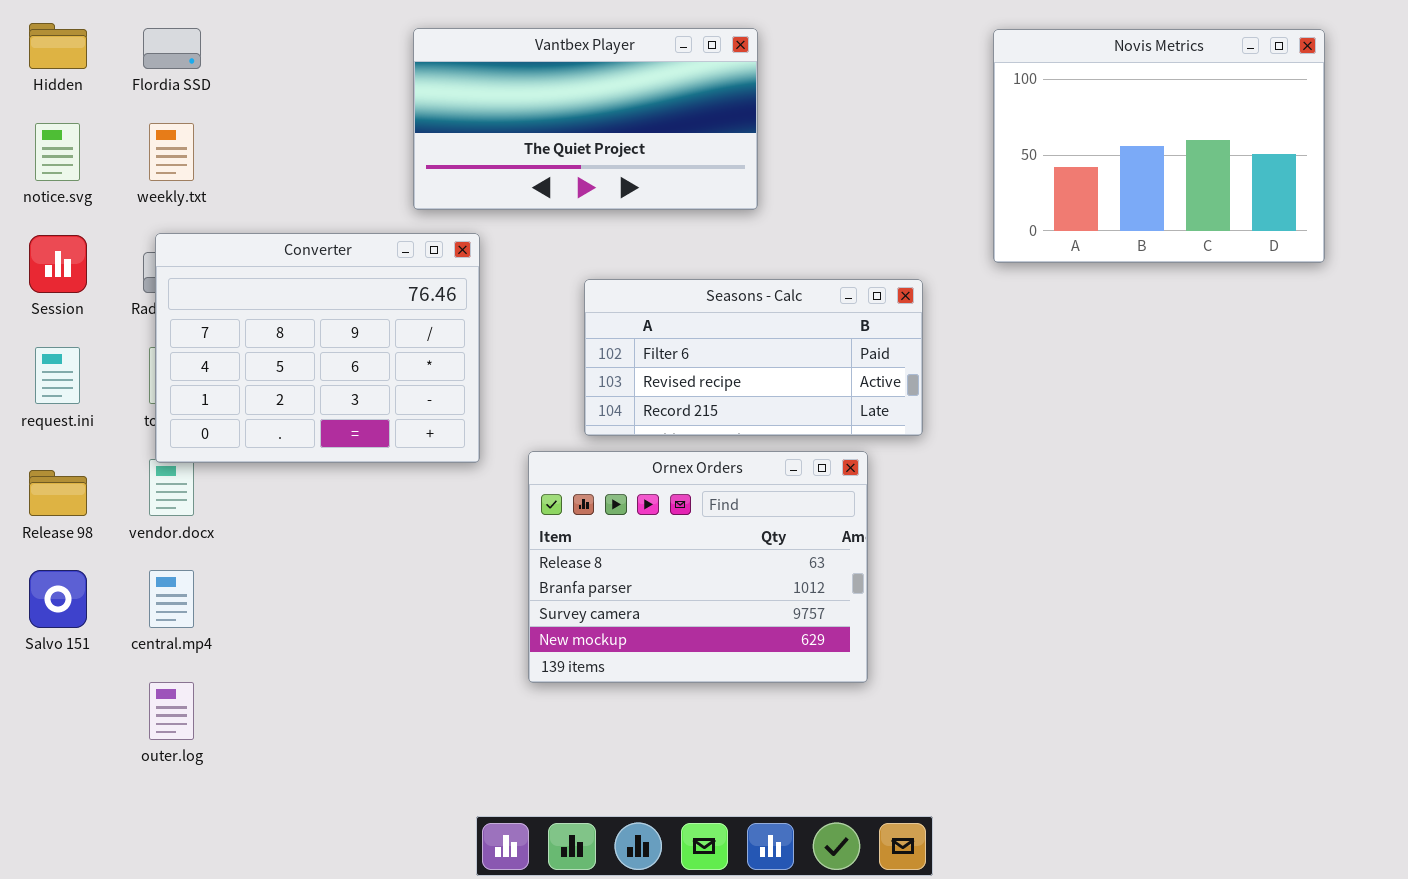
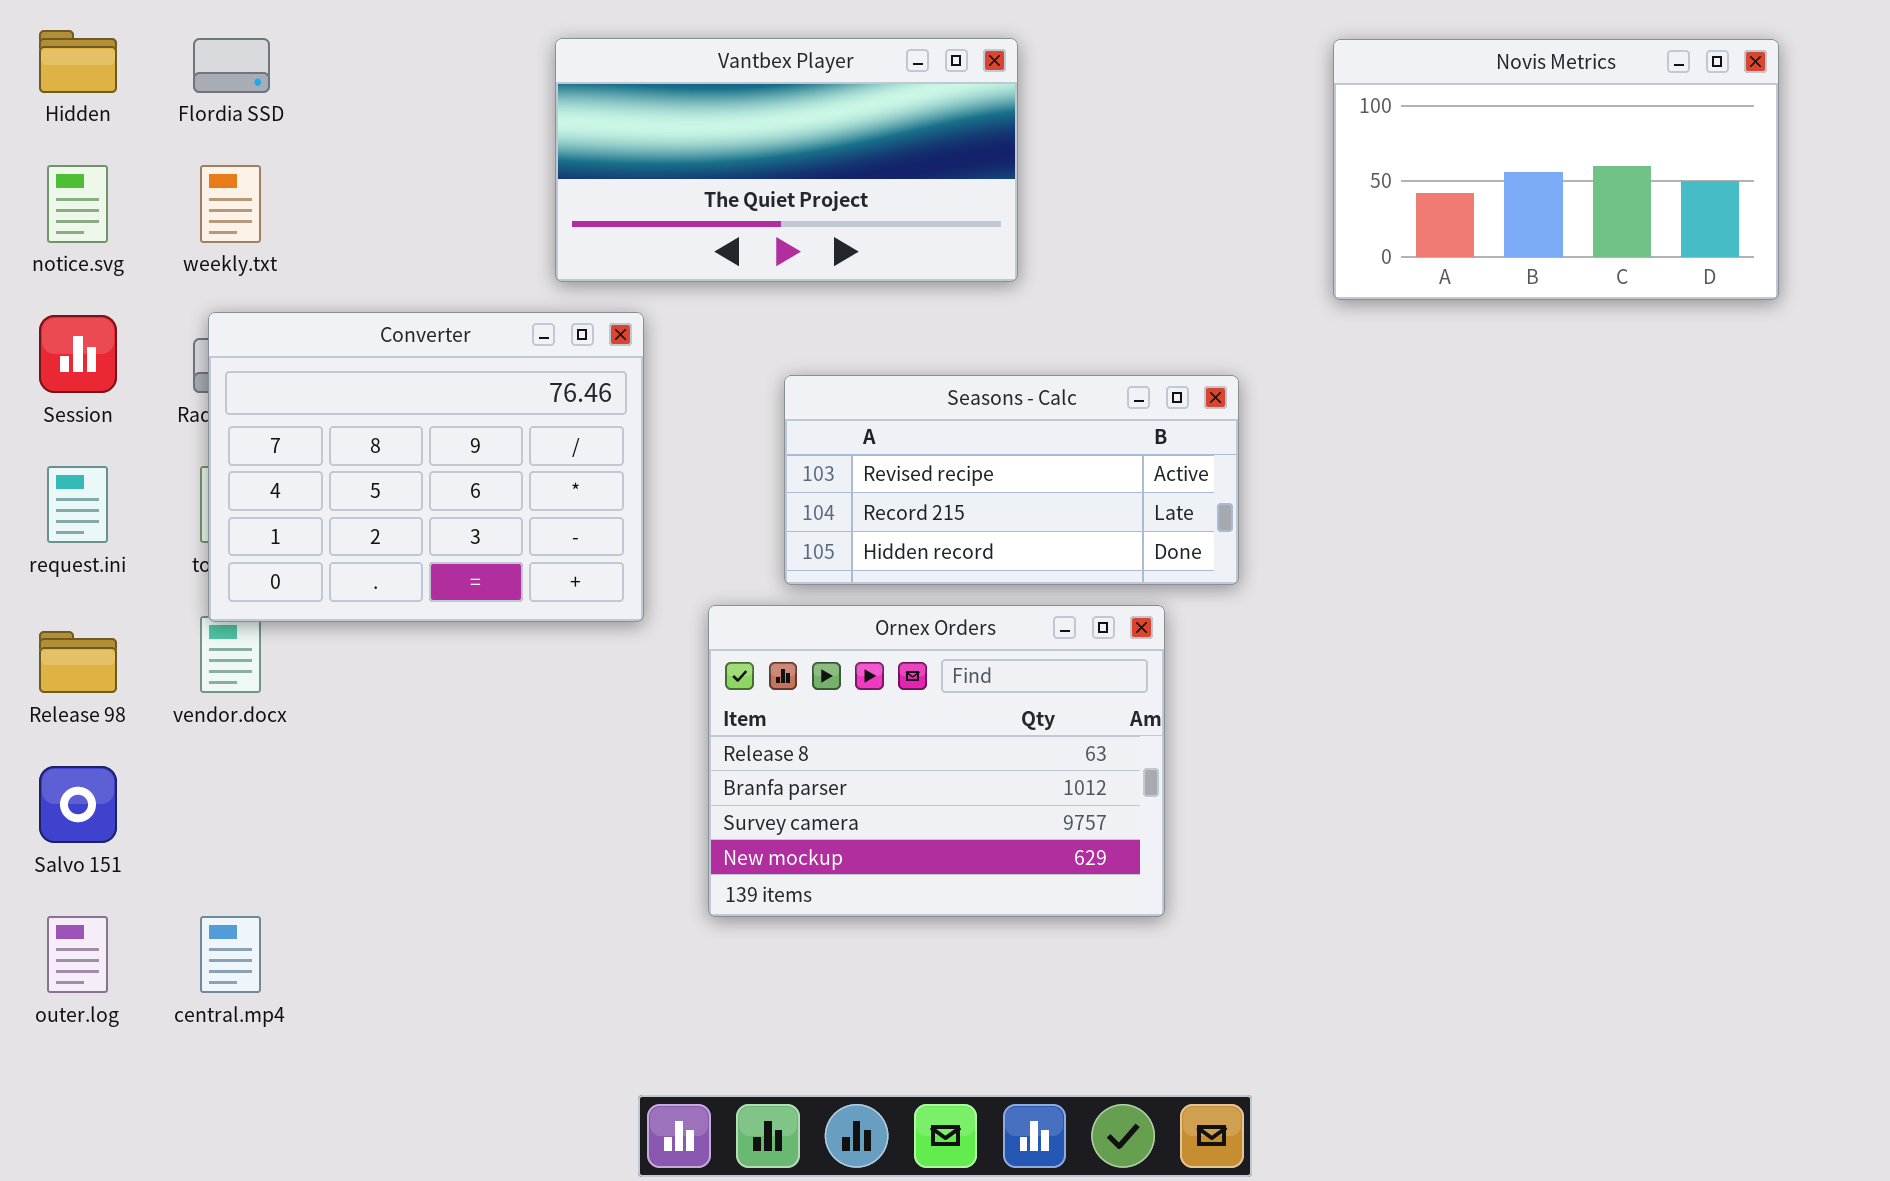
Novis Metrics: [993,29,1325,263] -> [1333,39,1779,300], resized
Seasons - Calc: [584,279,923,436] -> [784,375,1239,585], scrolled down 1 row
central.mp4: [149,570,194,628] -> [200,916,261,993], moved
outer.log: [149,682,194,740] -> [47,916,108,993], moved

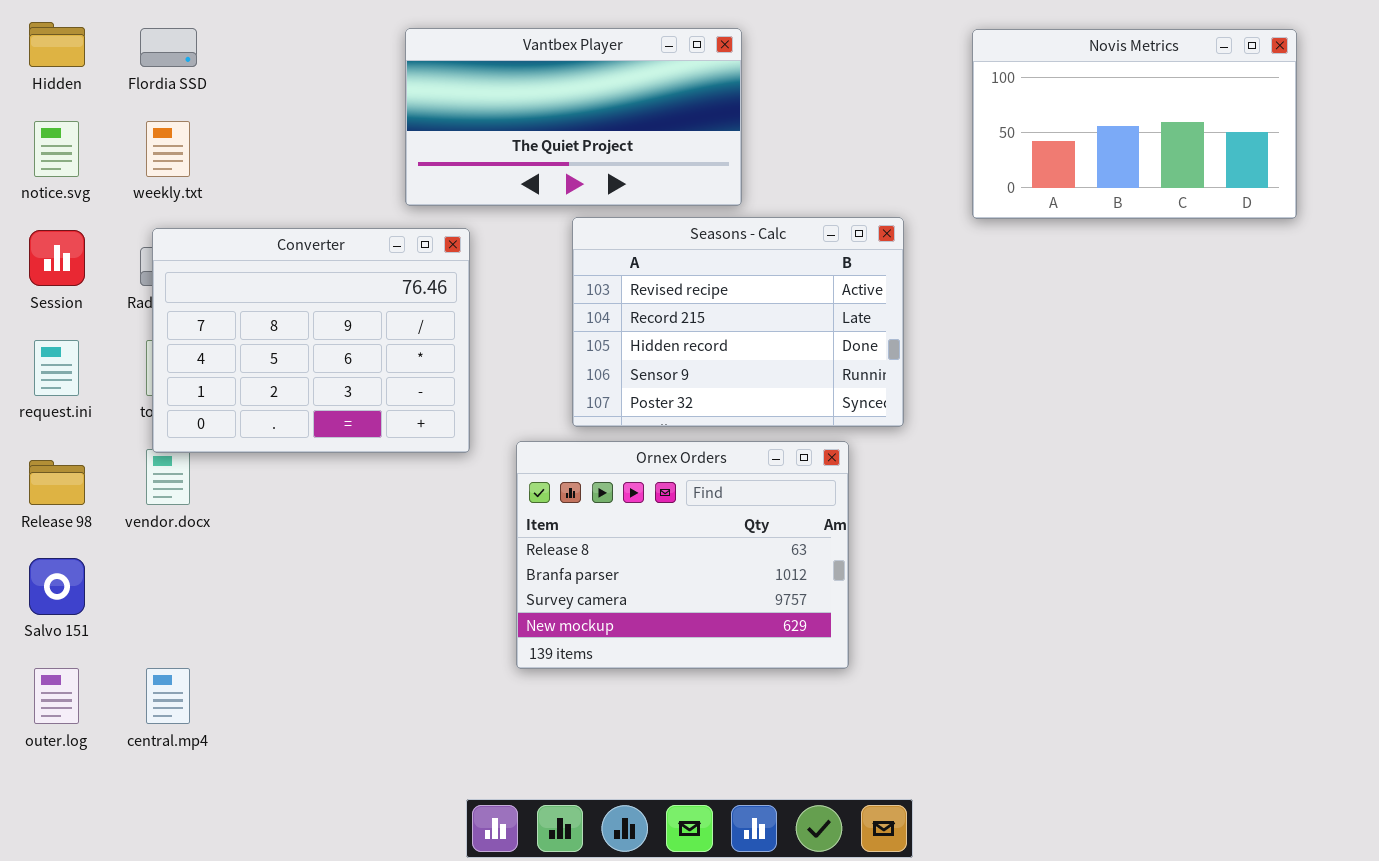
Seasons - Calc: [784,375,1239,585] -> [572,217,904,427], resized

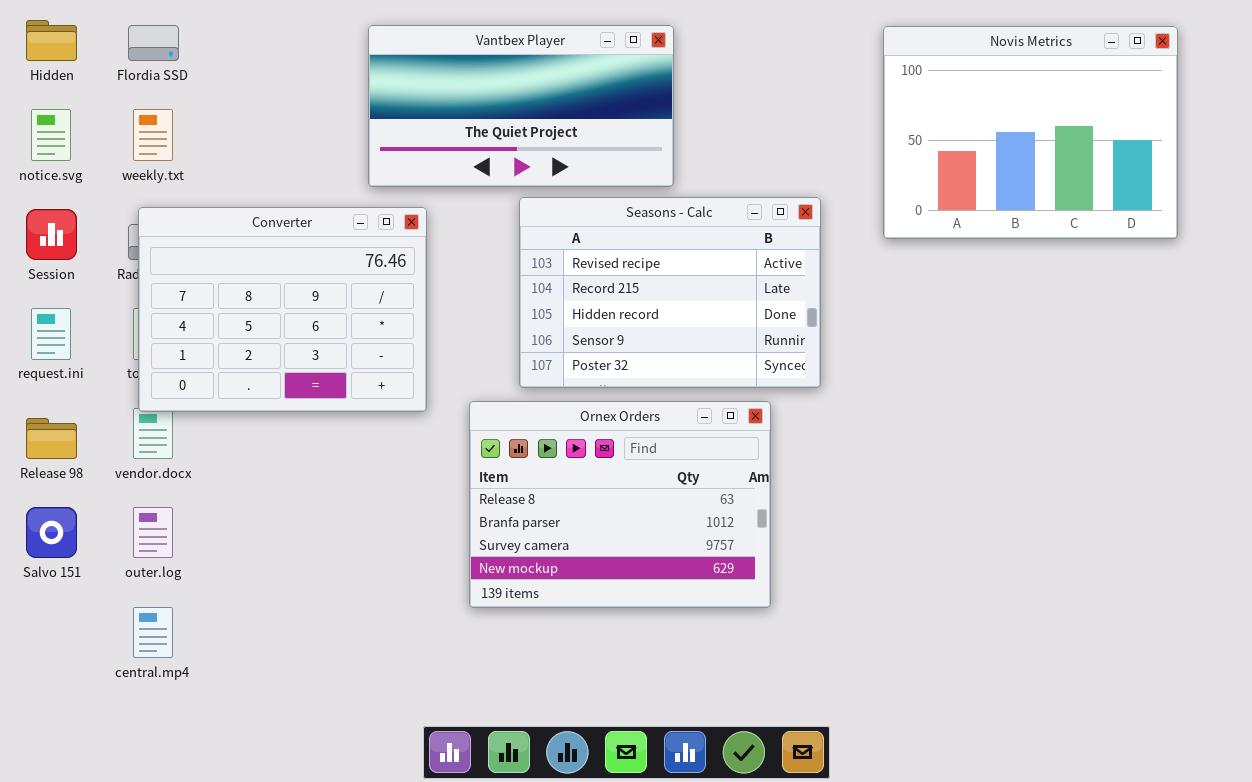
Novis Metrics: [972,29,1297,219] -> [883,26,1178,239], resized
outer.log: [34,668,79,724] -> [133,507,173,558], moved

